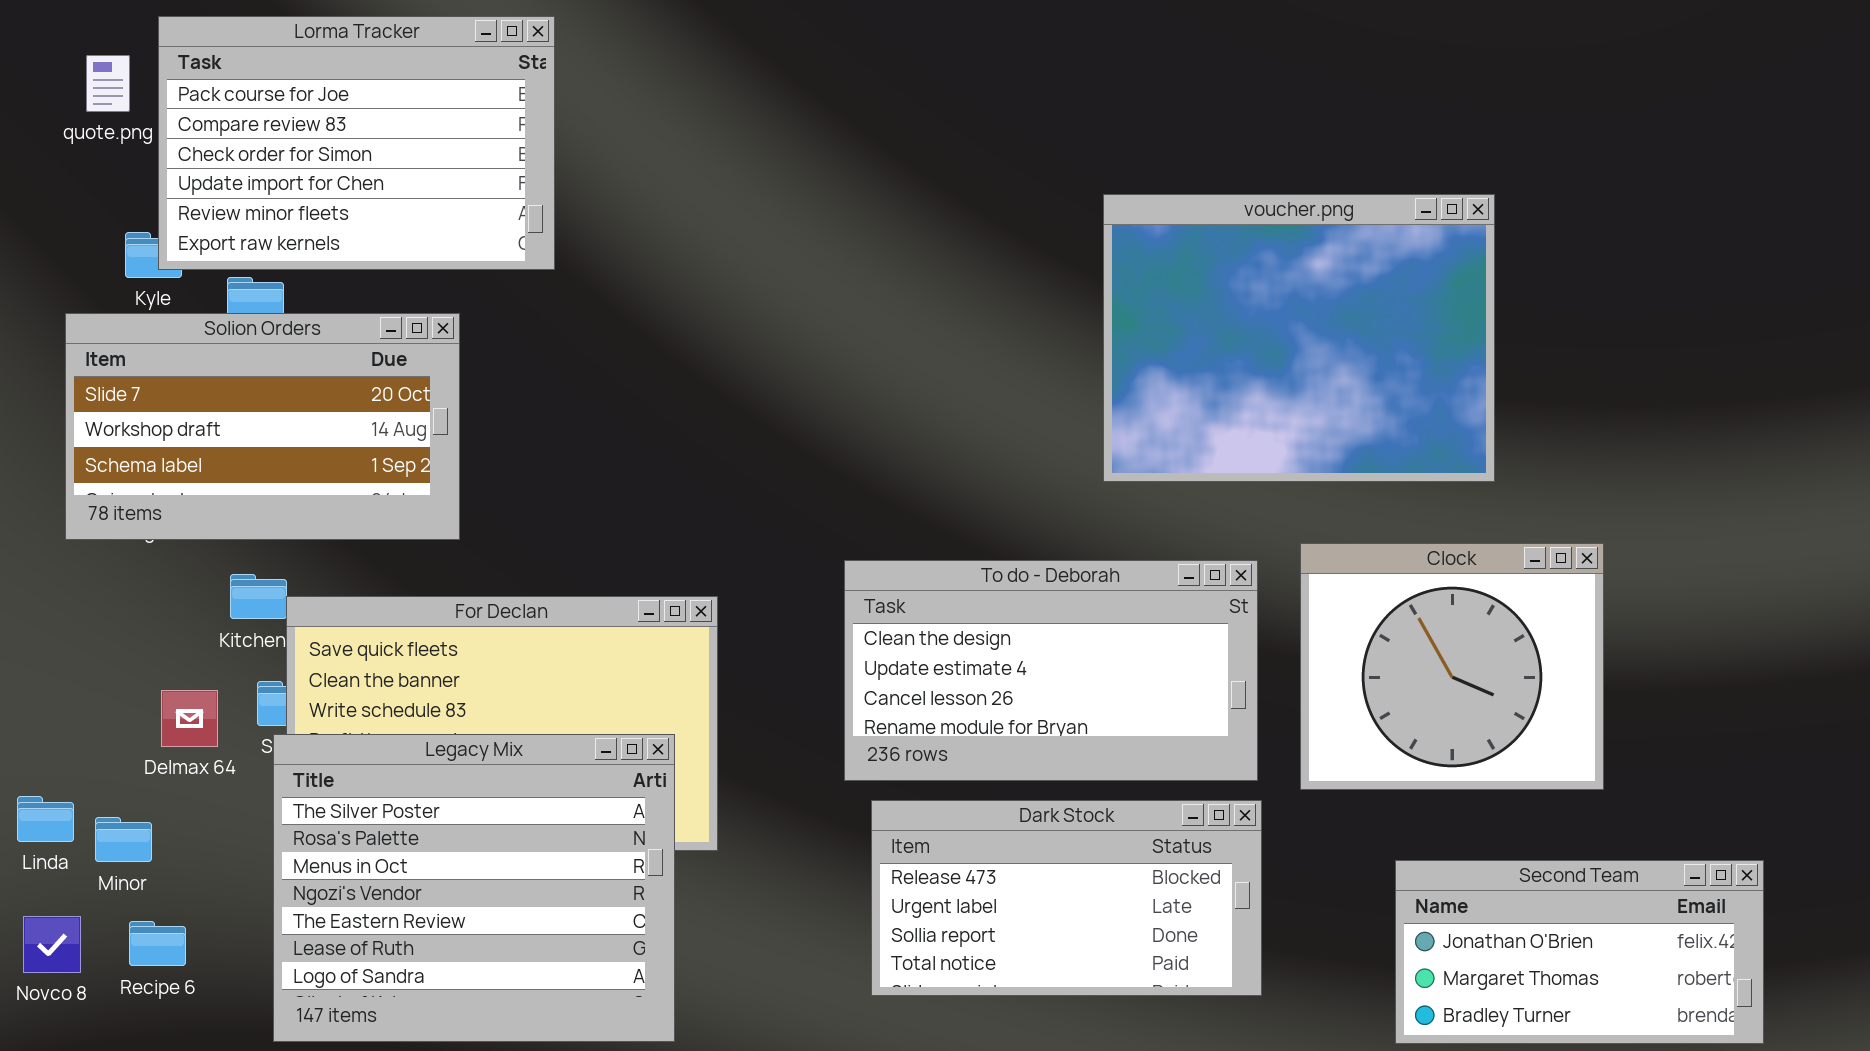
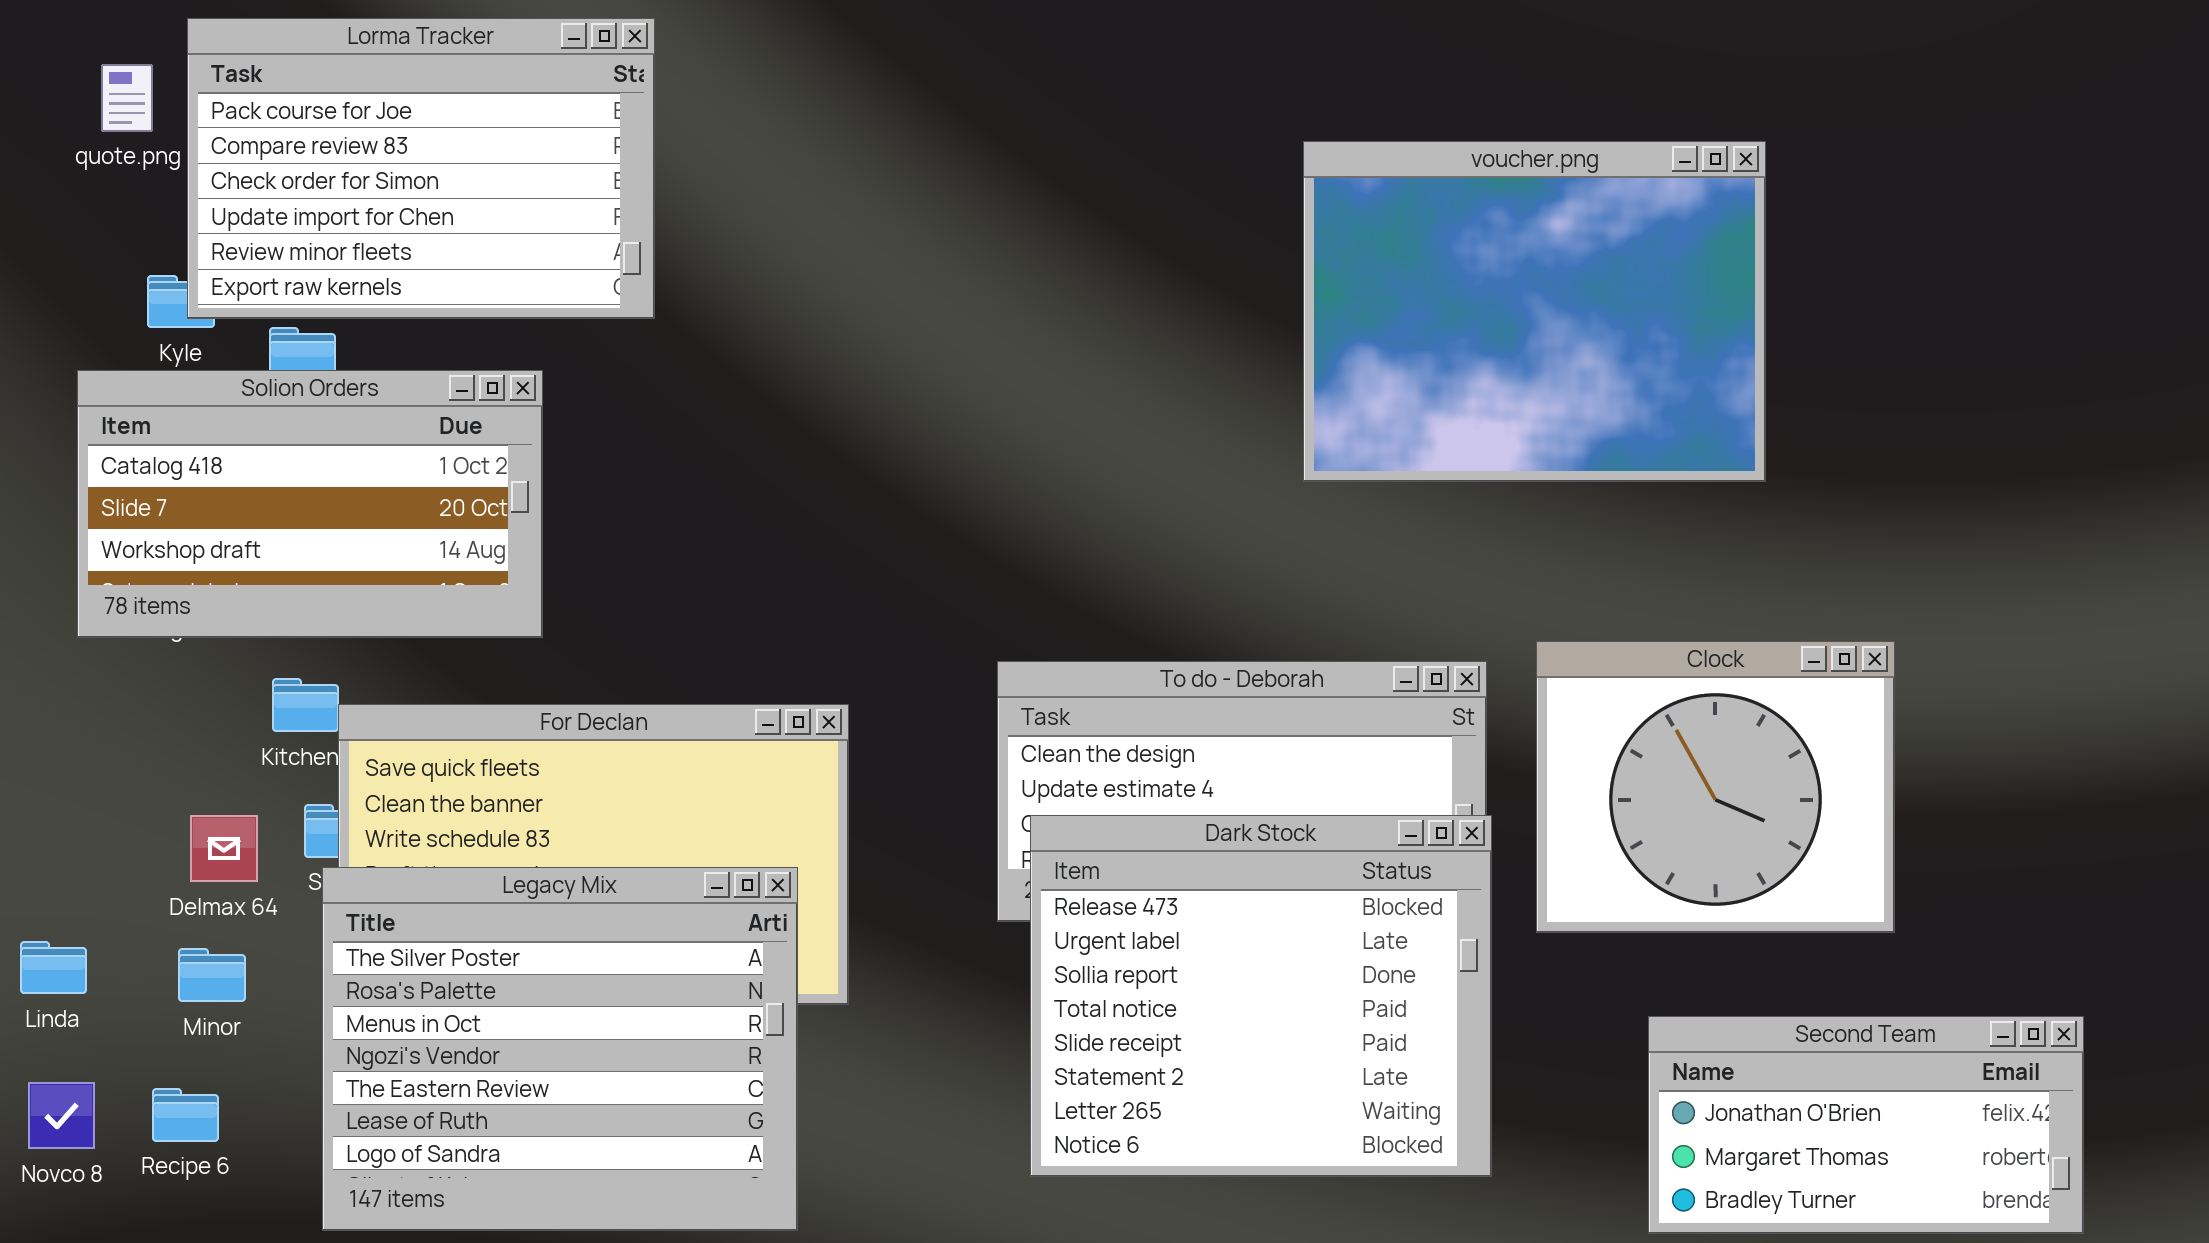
voucher.png: [1103,194,1495,482] -> [1303,141,1766,482], moved
Solion Orders: [65,313,460,540] -> [77,370,543,638], scrolled up 1 row
Dark Stock: [871,800,1262,996] -> [1030,815,1492,1177], resized
Minor: [95,817,152,862] -> [178,948,246,1002], moved

